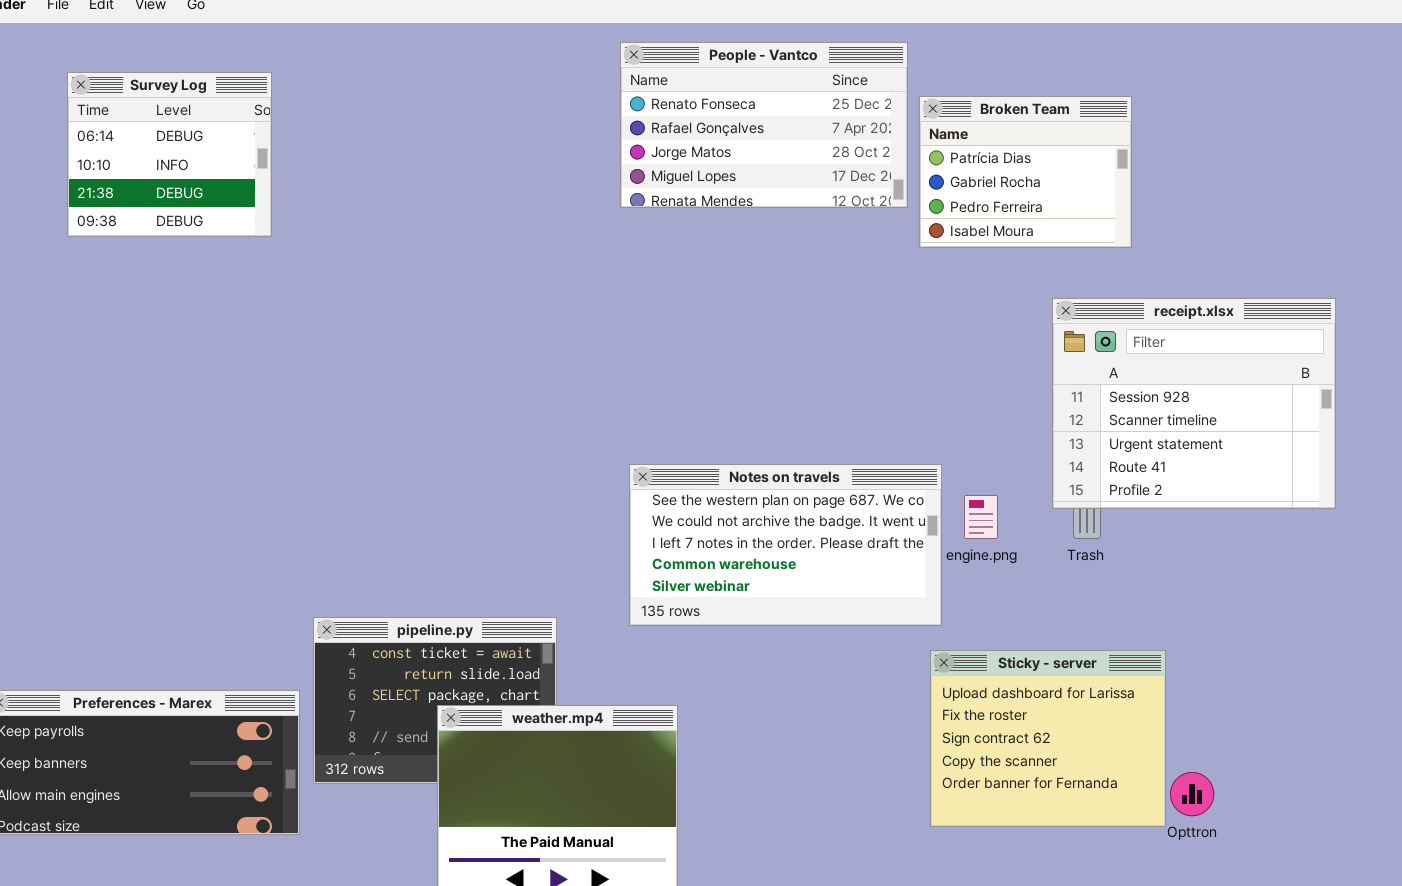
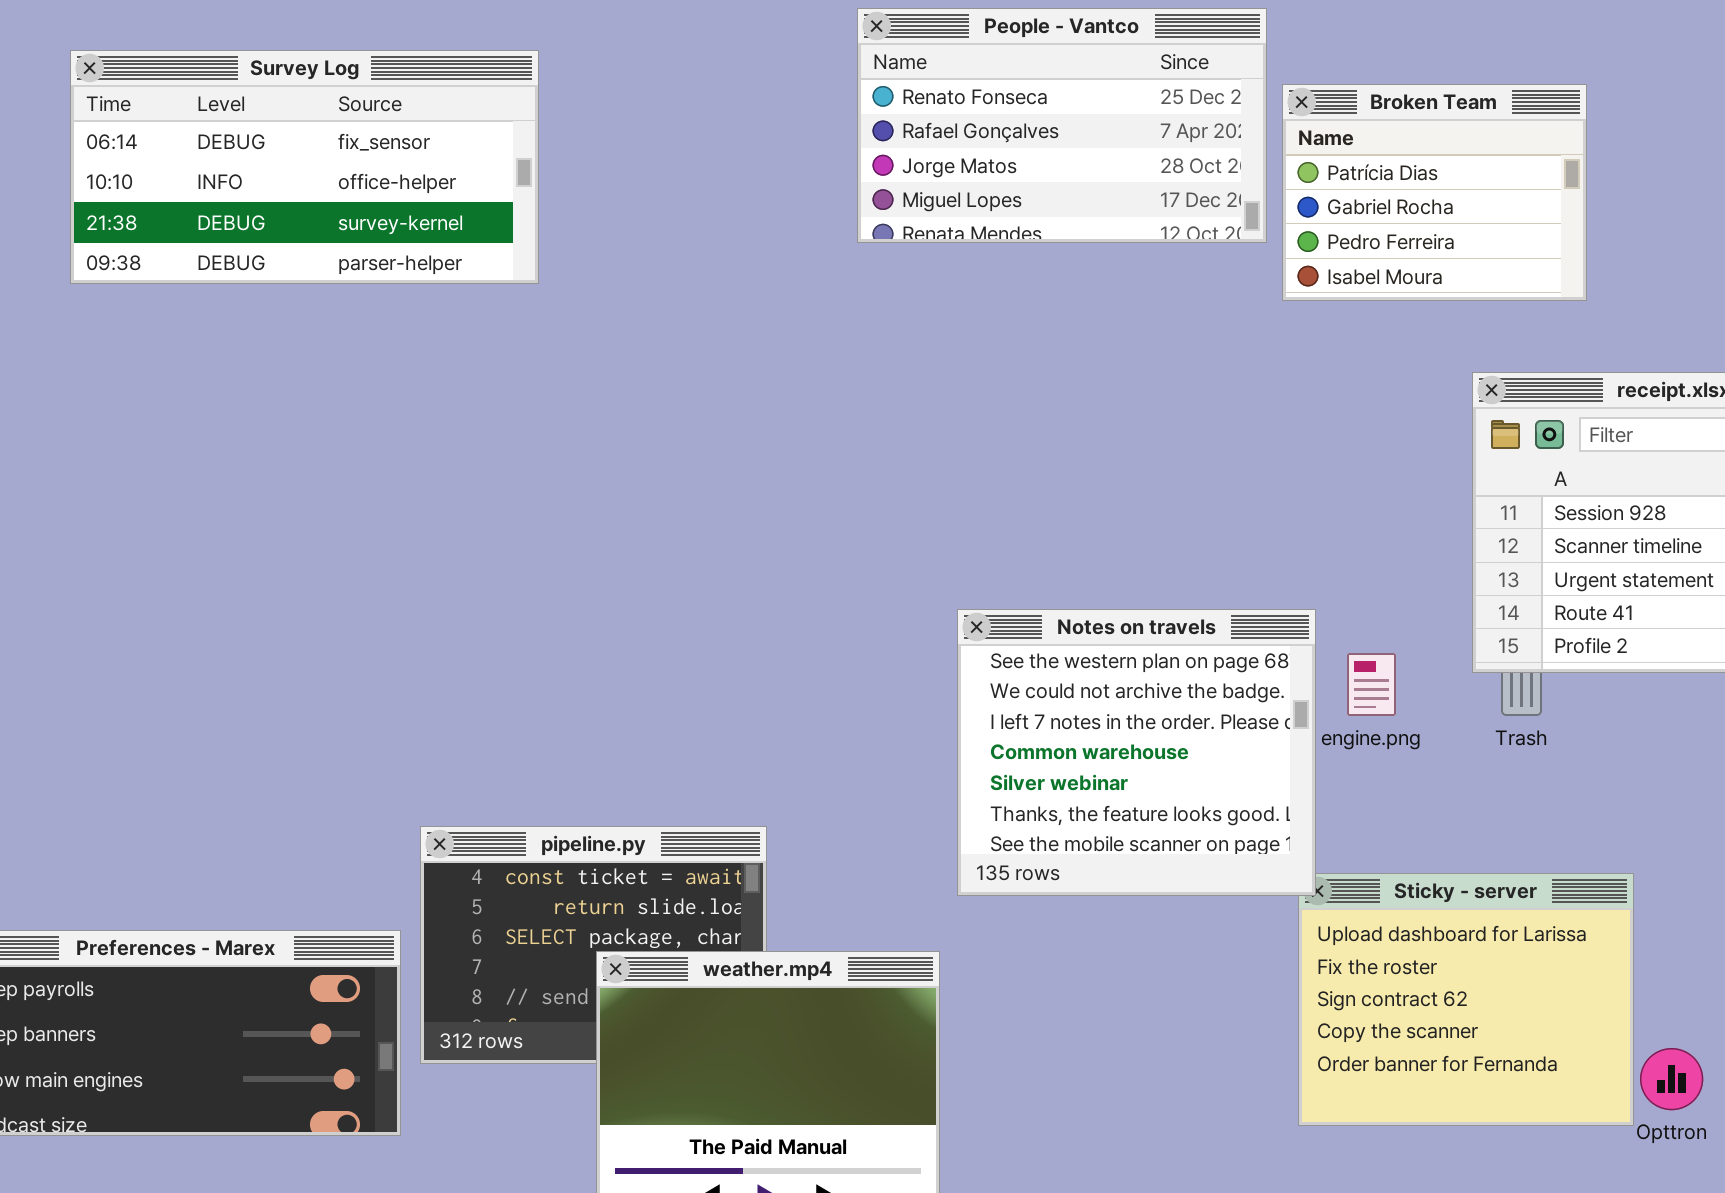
Survey Log: [67,72,272,237] -> [70,50,539,284], resized
Notes on travels: [629,464,942,626] -> [957,609,1316,896], resized

